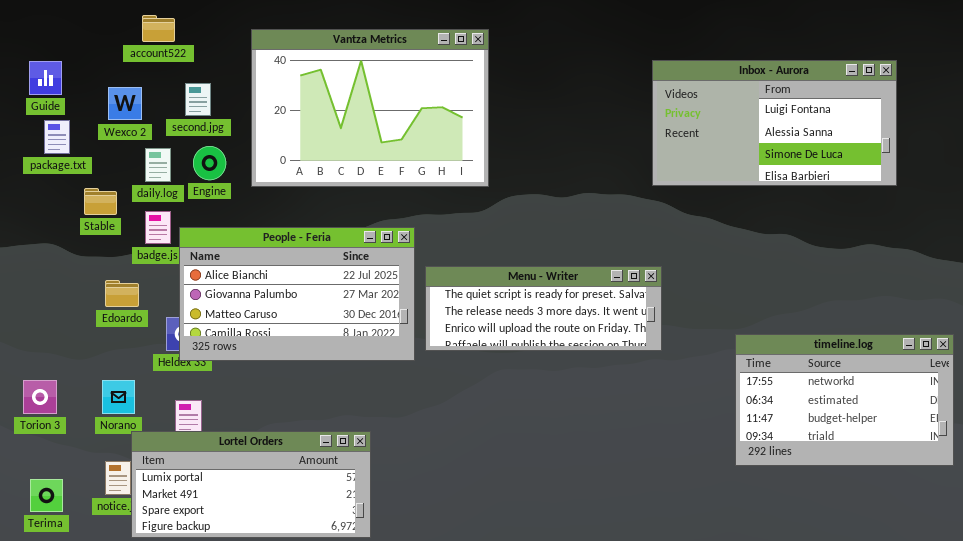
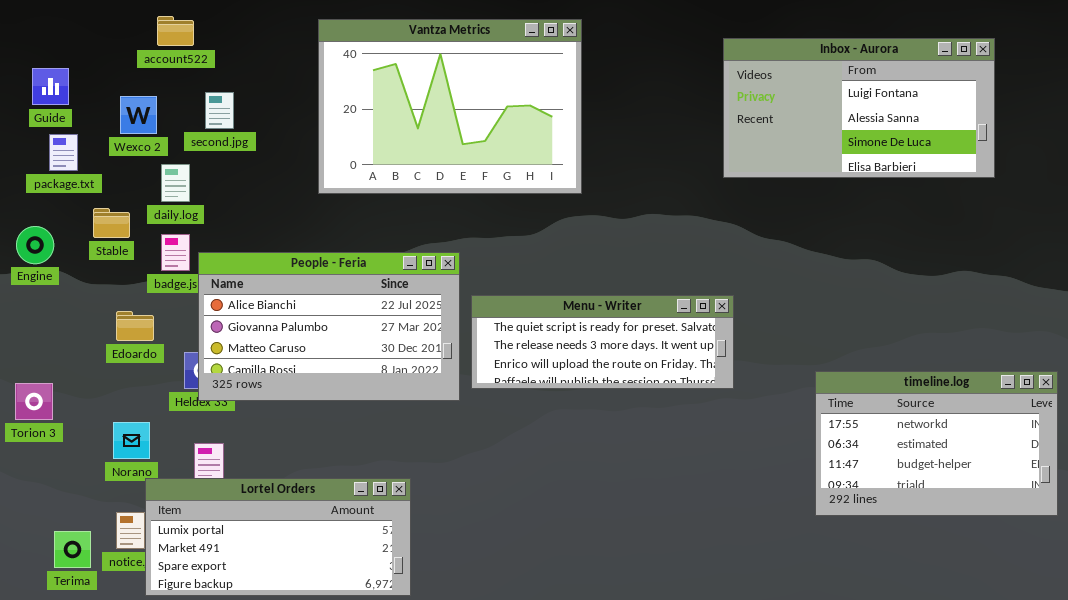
Vantza Metrics: [251,29,489,187] -> [318,19,582,194], moved
Inbox - Aurora: [652,60,897,186] -> [723,38,995,178], moved
Engine: [193,146,226,180] -> [16,226,54,264], moved
Torion 3: [23,380,57,414] -> [15,383,53,420], moved
Terima: [30,479,63,512] -> [54,531,91,568], moved

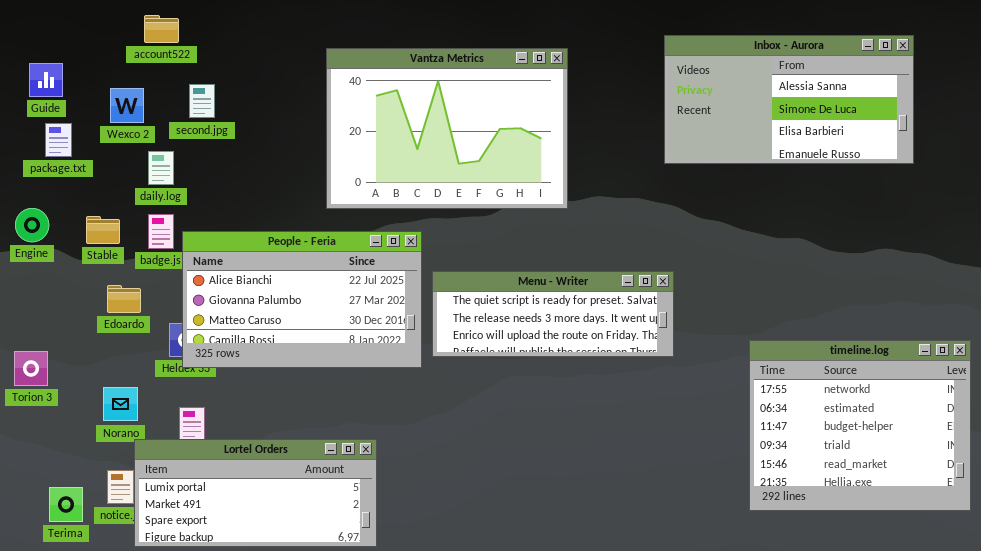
Vantza Metrics: [318,19,582,194] -> [326,48,568,209], moved
Inbox - Aurora: [723,38,995,178] -> [664,35,914,164], scrolled down 1 row
Stable: [93,208,130,238] -> [86,216,120,244], moved
timeline.log: [815,371,1058,516] -> [749,340,971,511], resized

